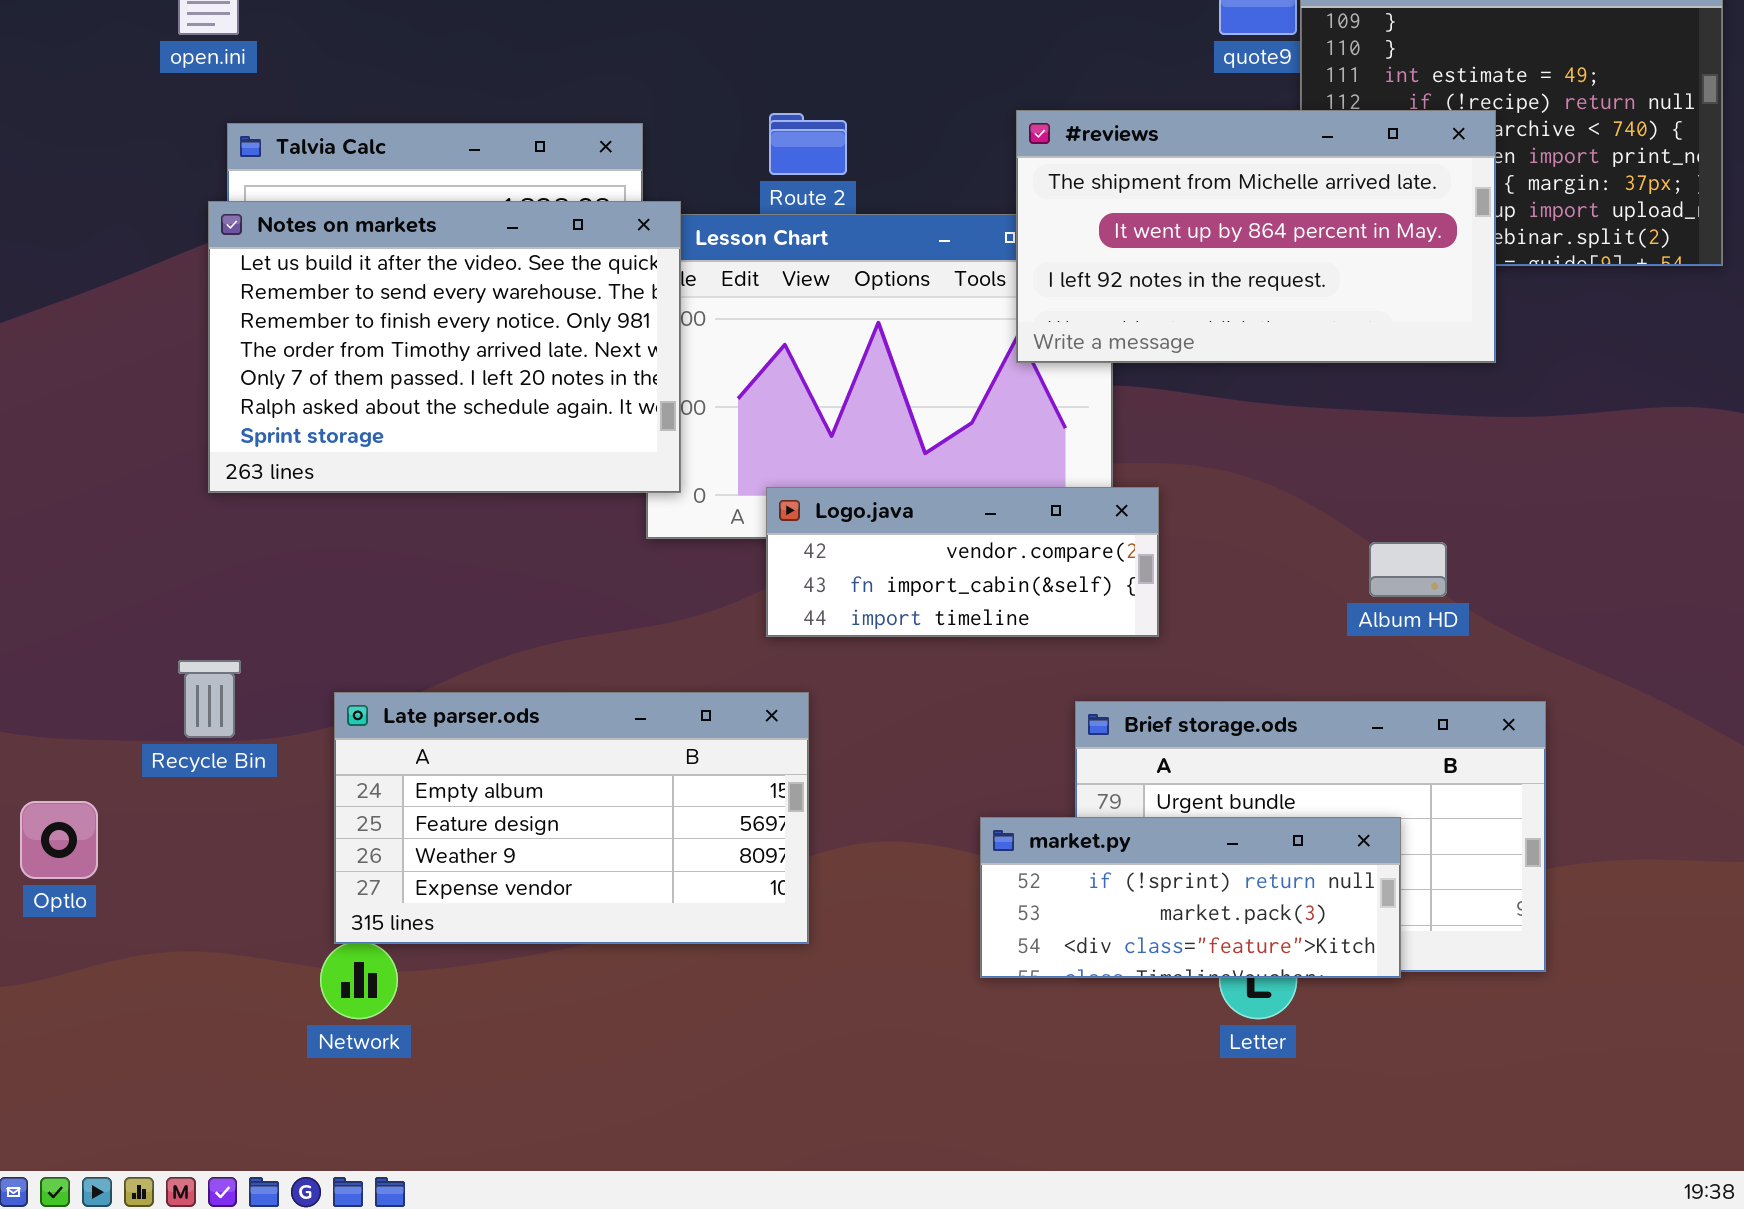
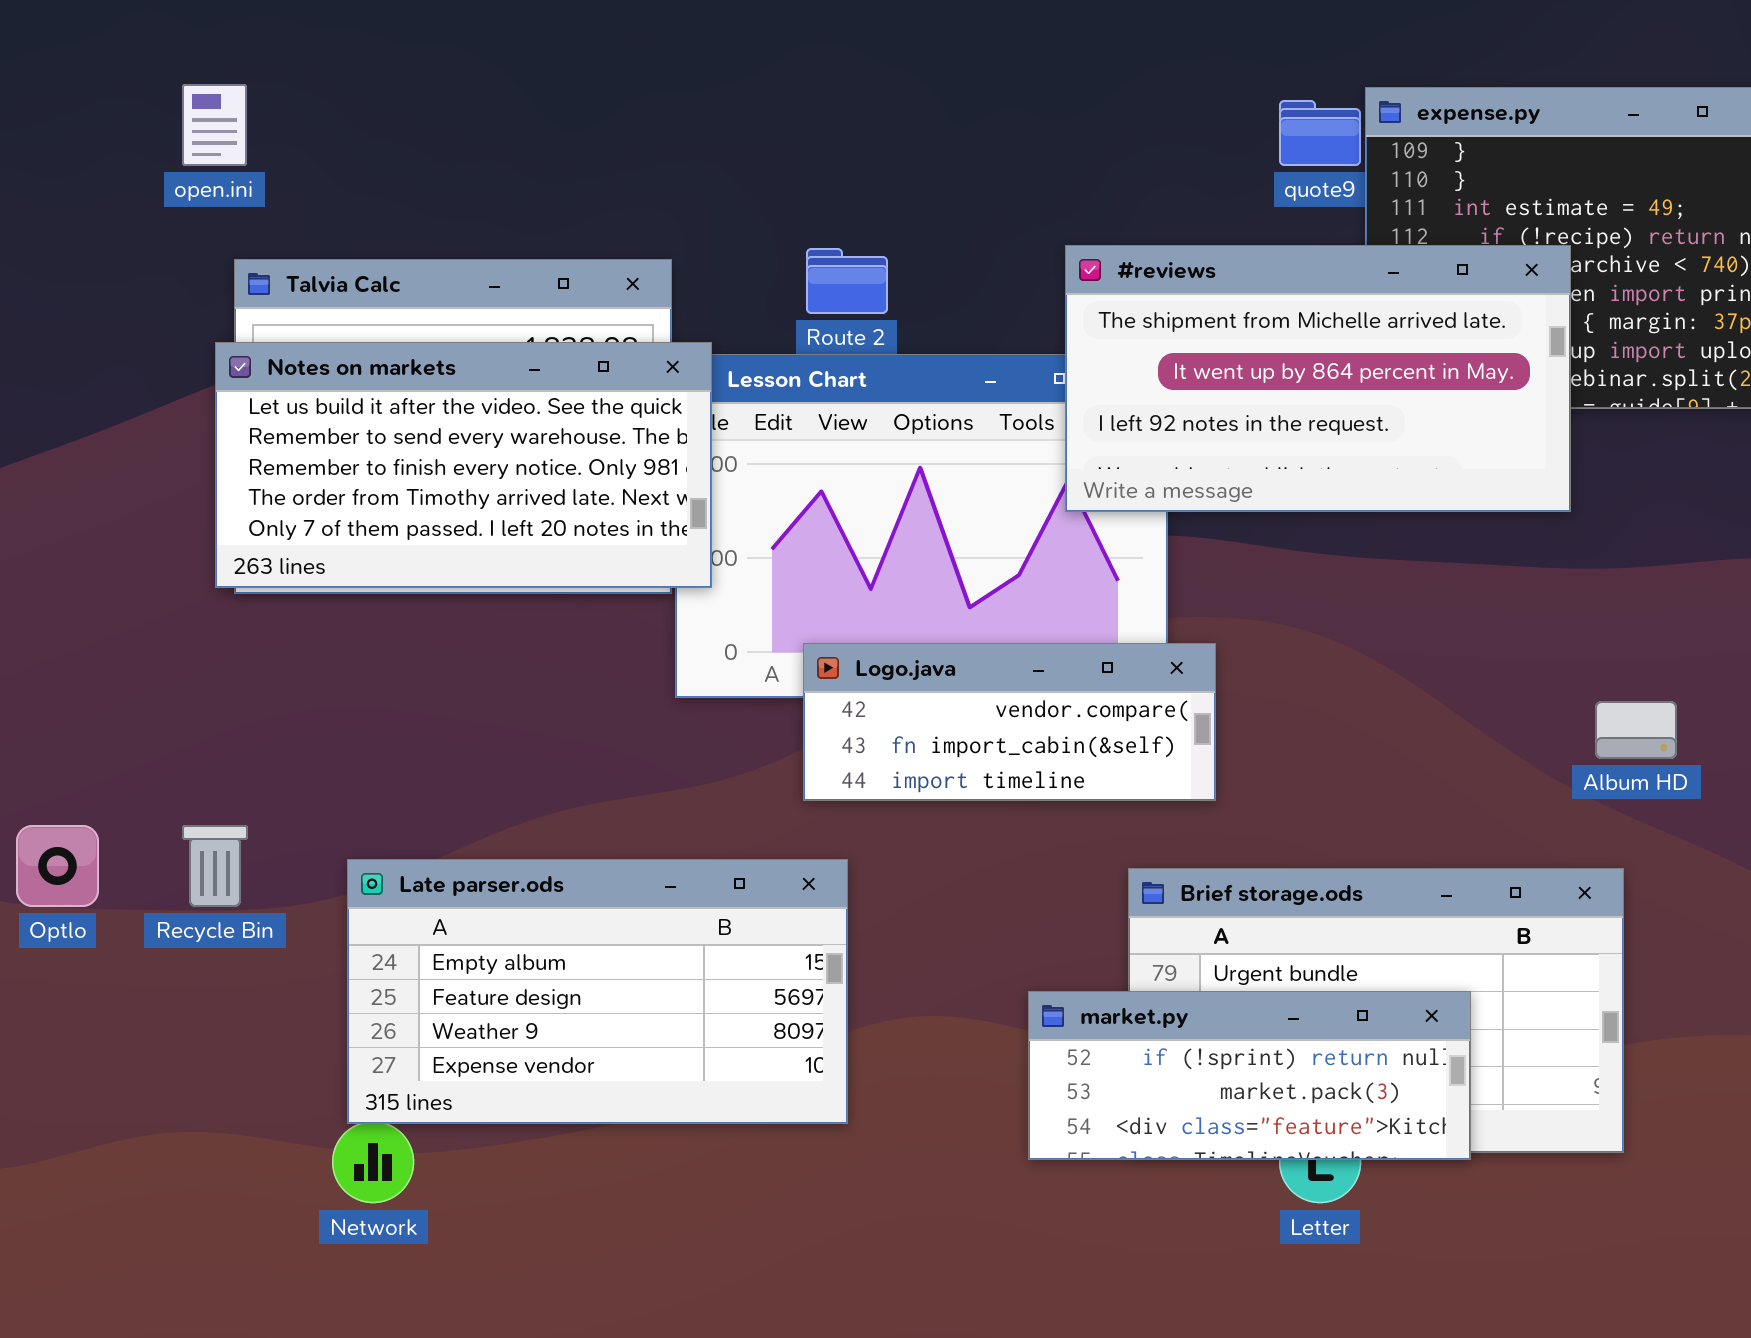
Notes on markets: [208,201,681,493] -> [215,342,712,588], resized
Album HD: [1369,542,1447,597] -> [1595,701,1677,759], moved
Optlo: [20,801,98,879] -> [16,825,99,907], moved

